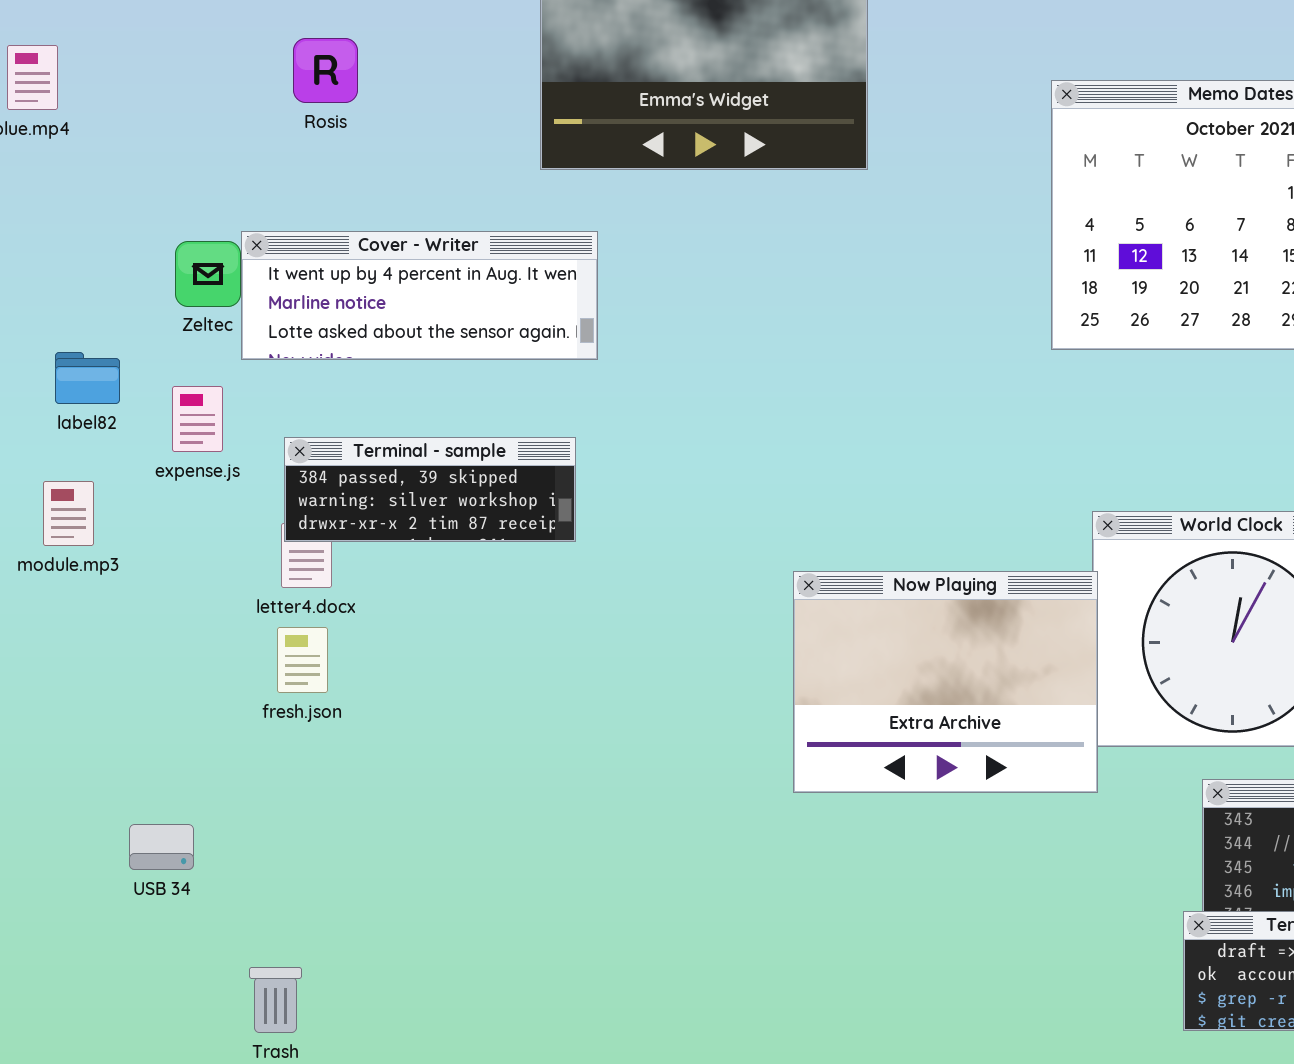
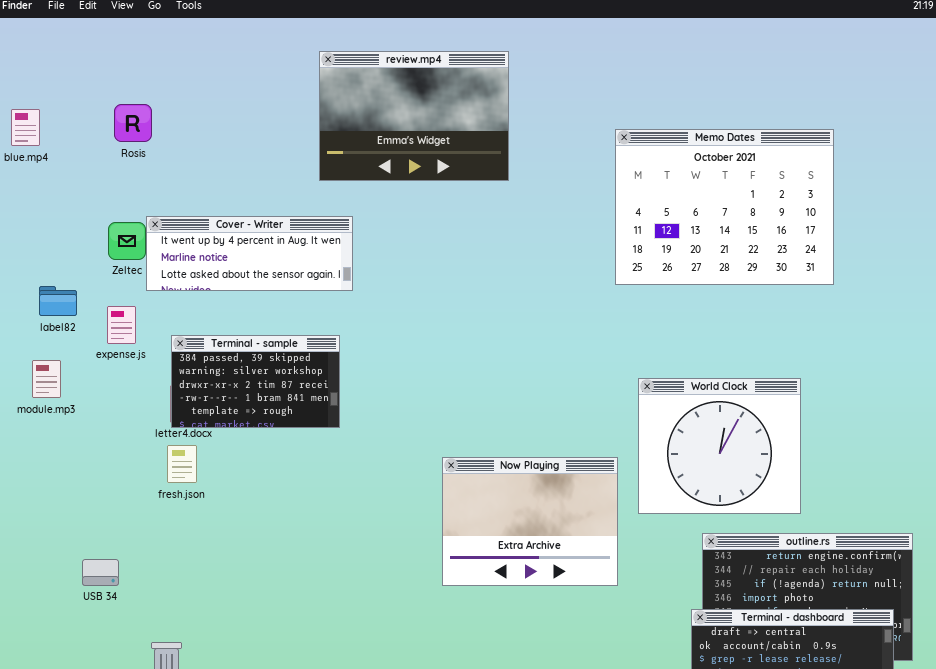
Rosis: [293,38,358,103] -> [114,104,152,142], moved
Terminal - sample: [284,437,576,542] -> [171,335,340,428], resized
Now Playing: [793,571,1098,793] -> [442,457,618,586], moved

